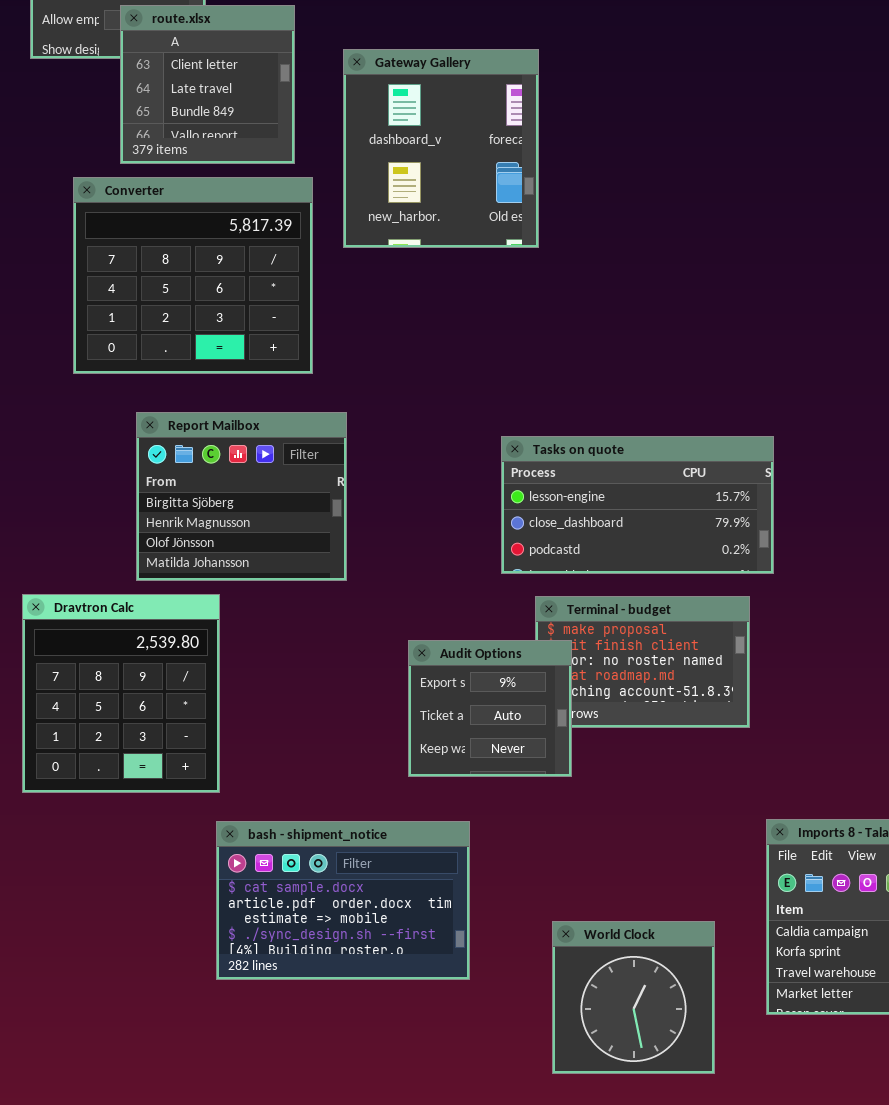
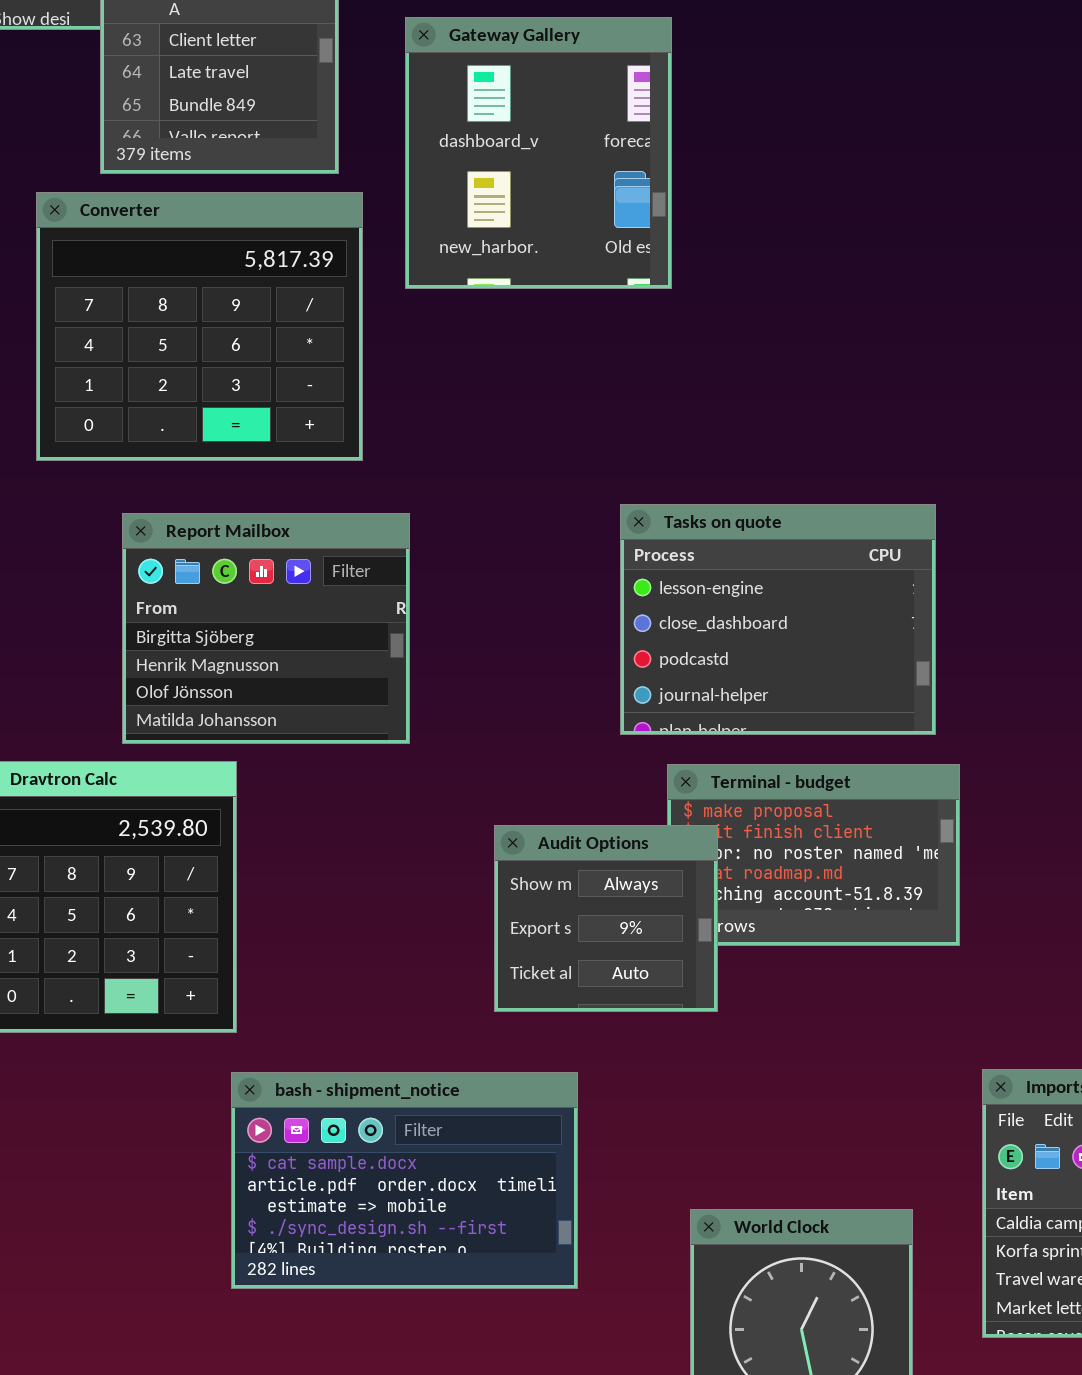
Tasks on quote: [501,436,774,574] -> [620,504,936,735], resized
Audit Options: [408,640,572,777] -> [494,825,718,1012], scrolled up 1 row

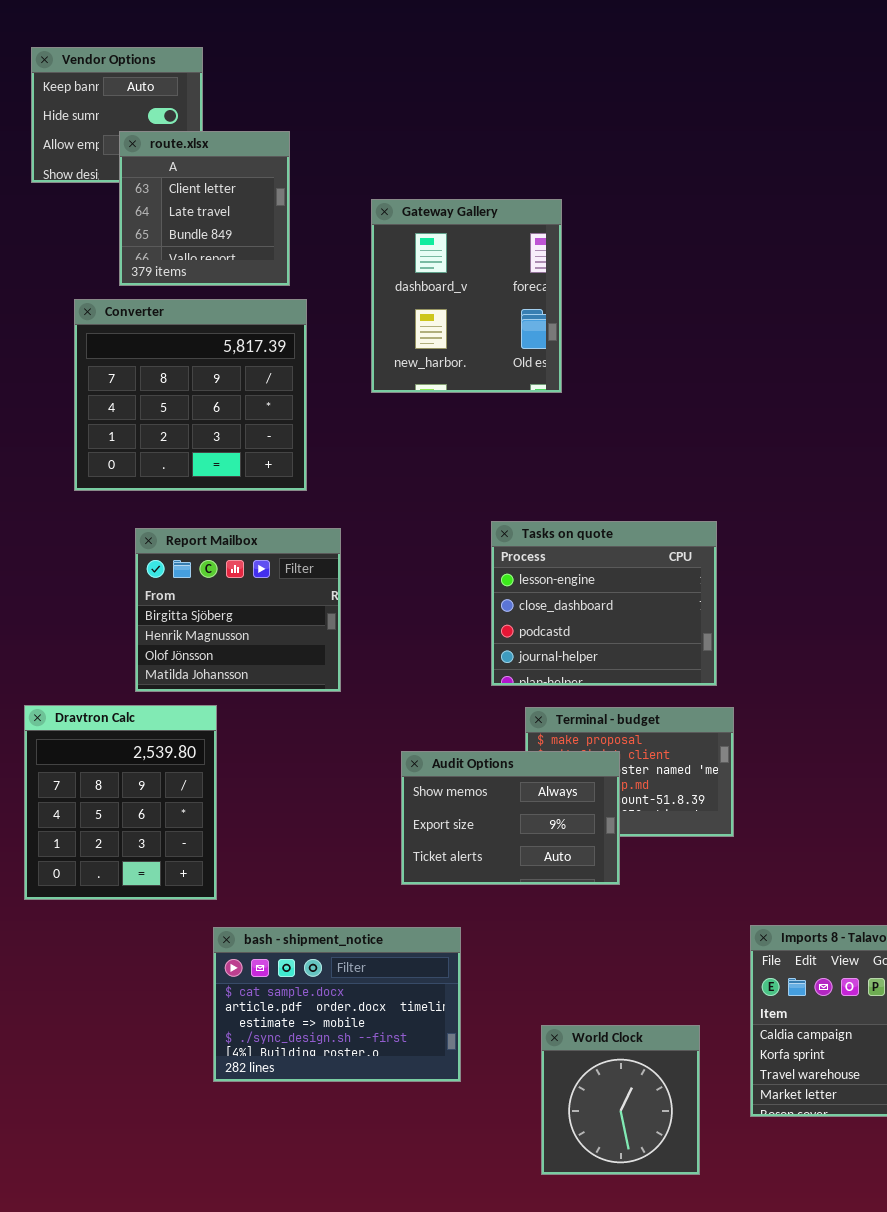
Gateway Gallery: [405,17,672,289] -> [371,199,562,393], moved
Audit Options: [494,825,718,1012] -> [401,751,620,885], resized

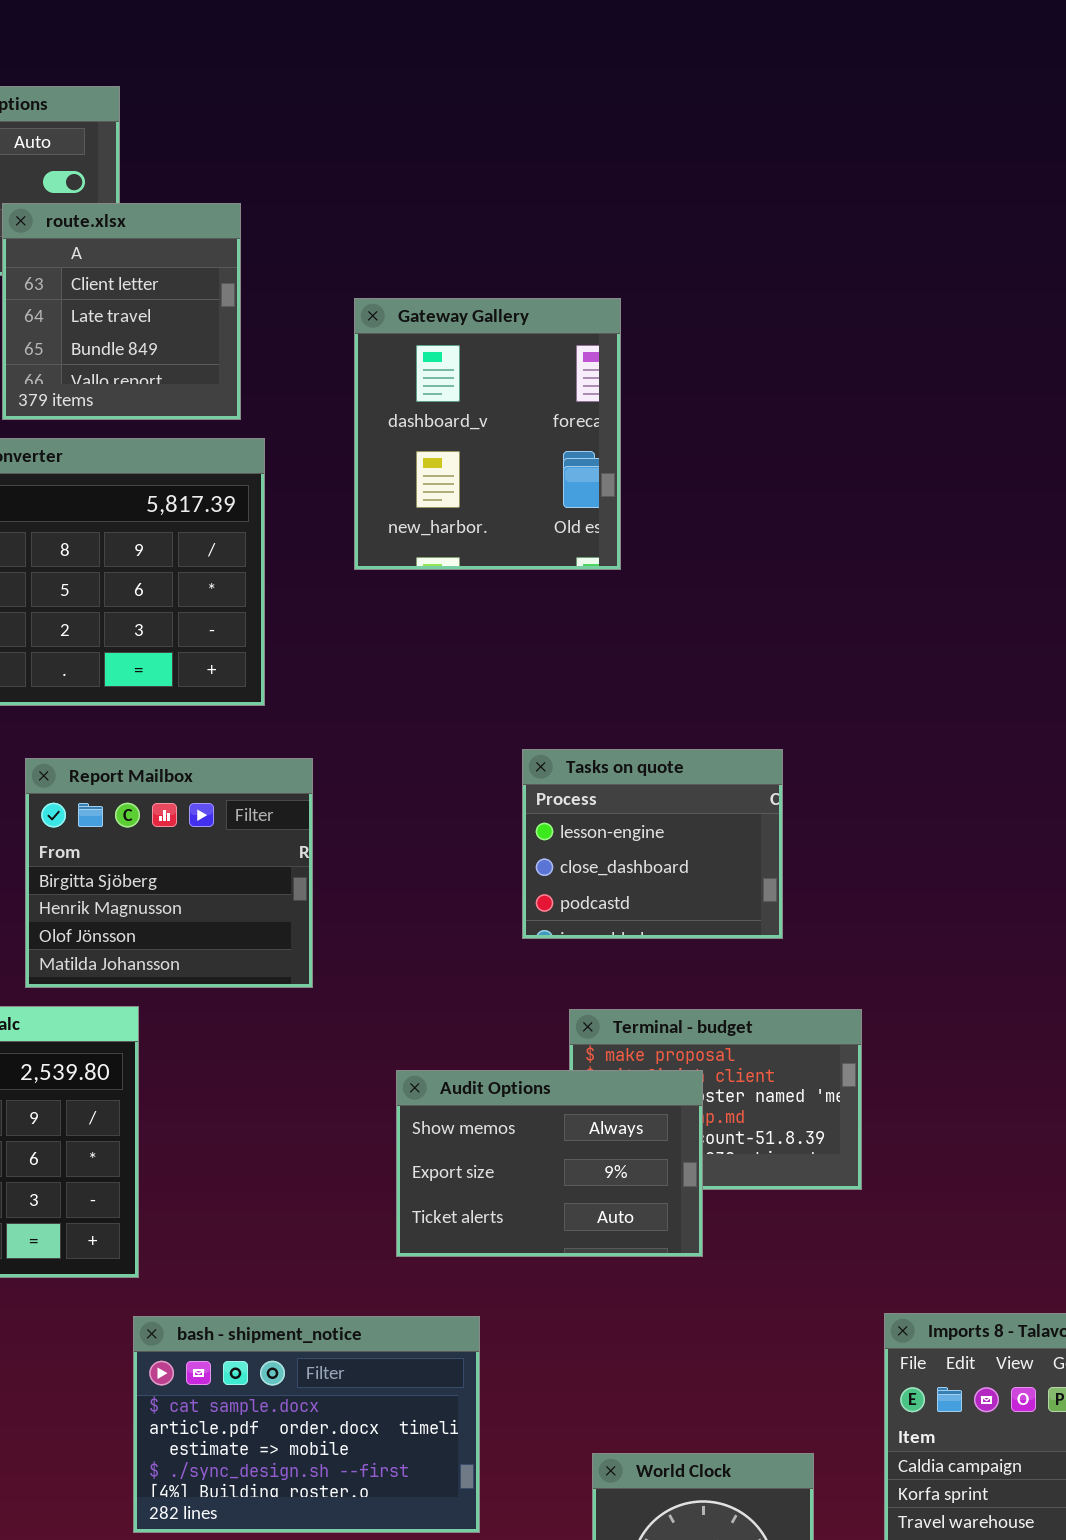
Tasks on quote: [491,521,717,686] -> [522,749,783,939], resized

